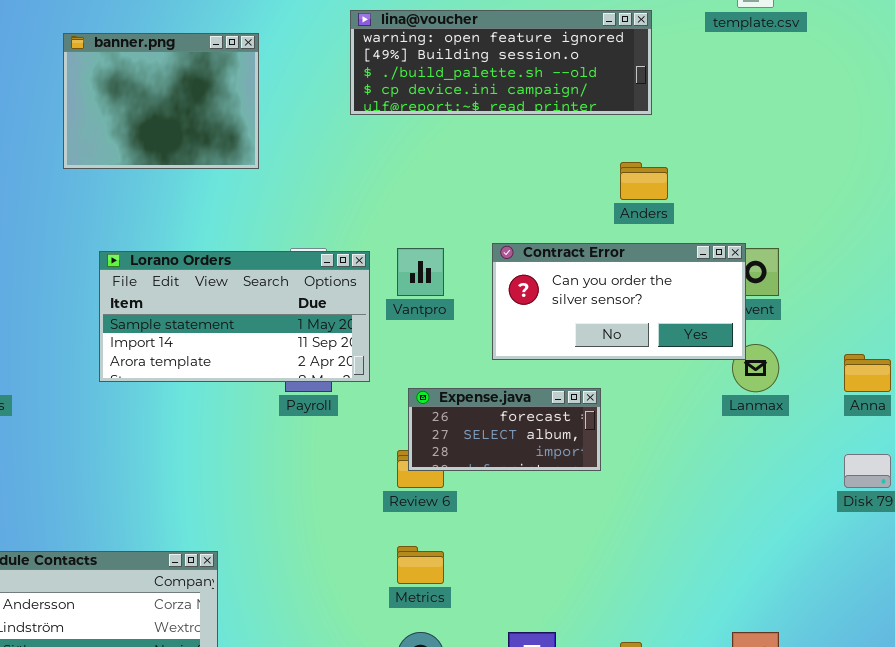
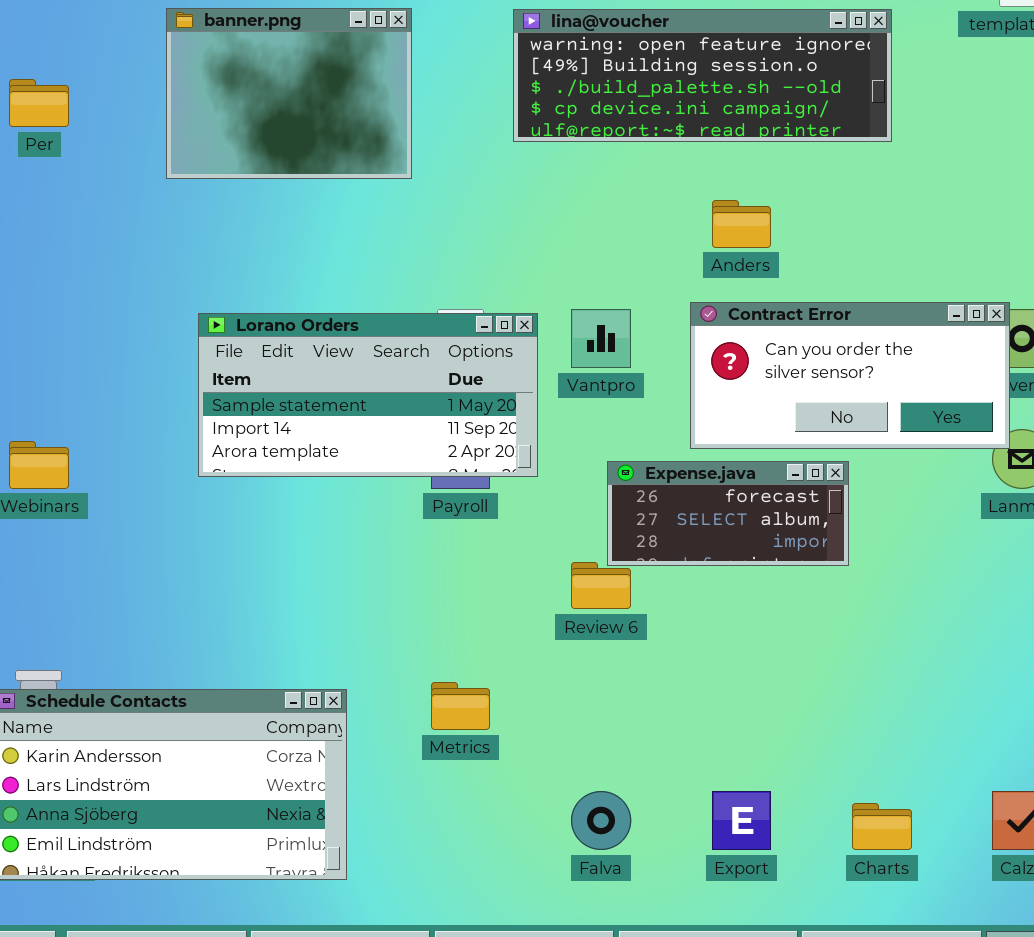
banner.png: [63,33,259,169] -> [166,8,412,179], moved
Anders: [620,162,668,200] -> [712,200,771,248], moved
Expense.java: [408,388,601,471] -> [607,461,849,566], moved
Metrics: [397,546,444,584] -> [431,682,490,730], moved

